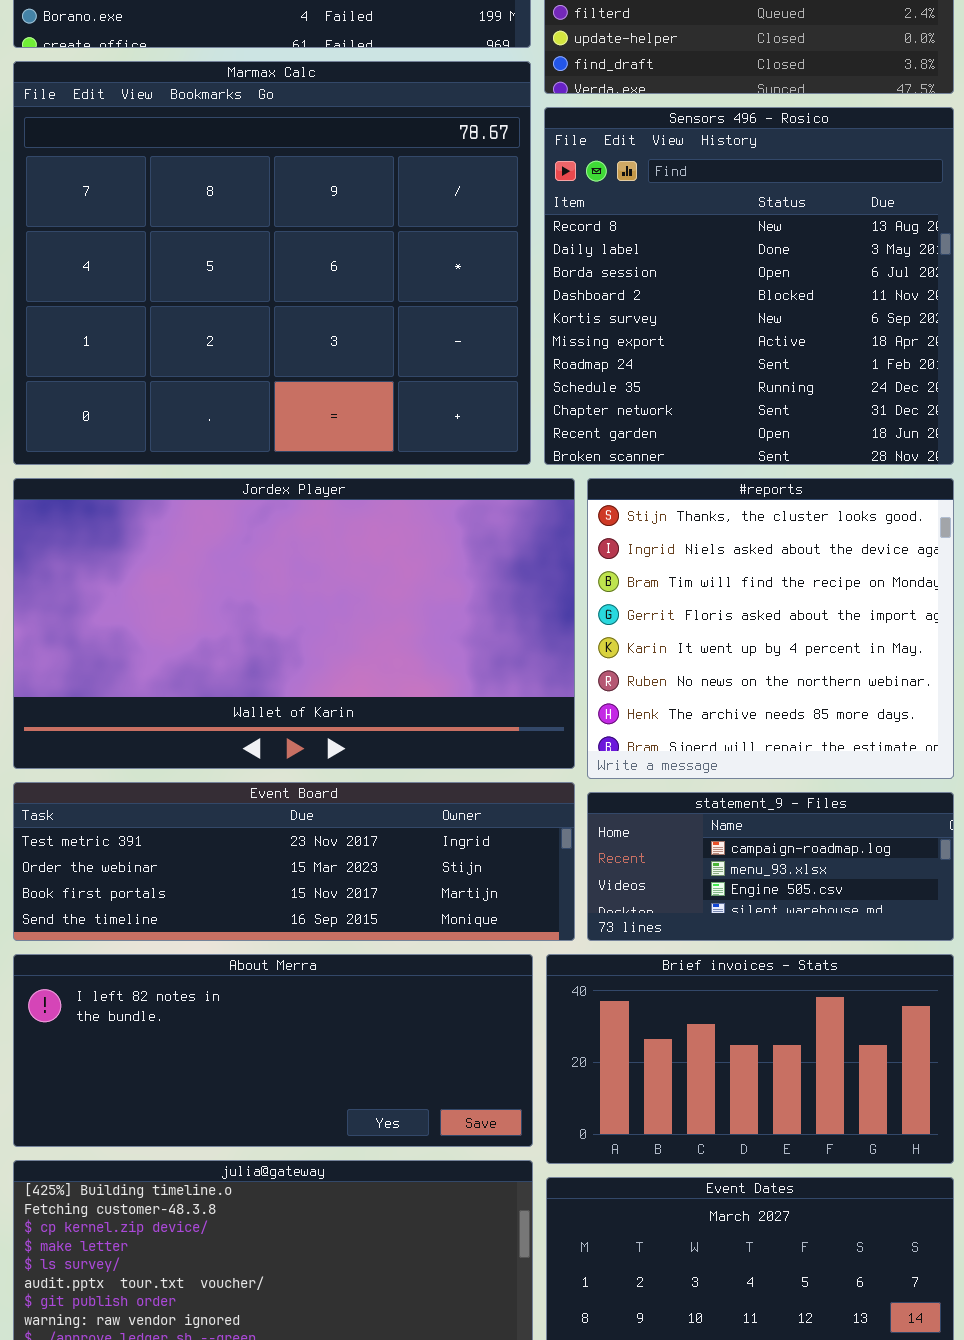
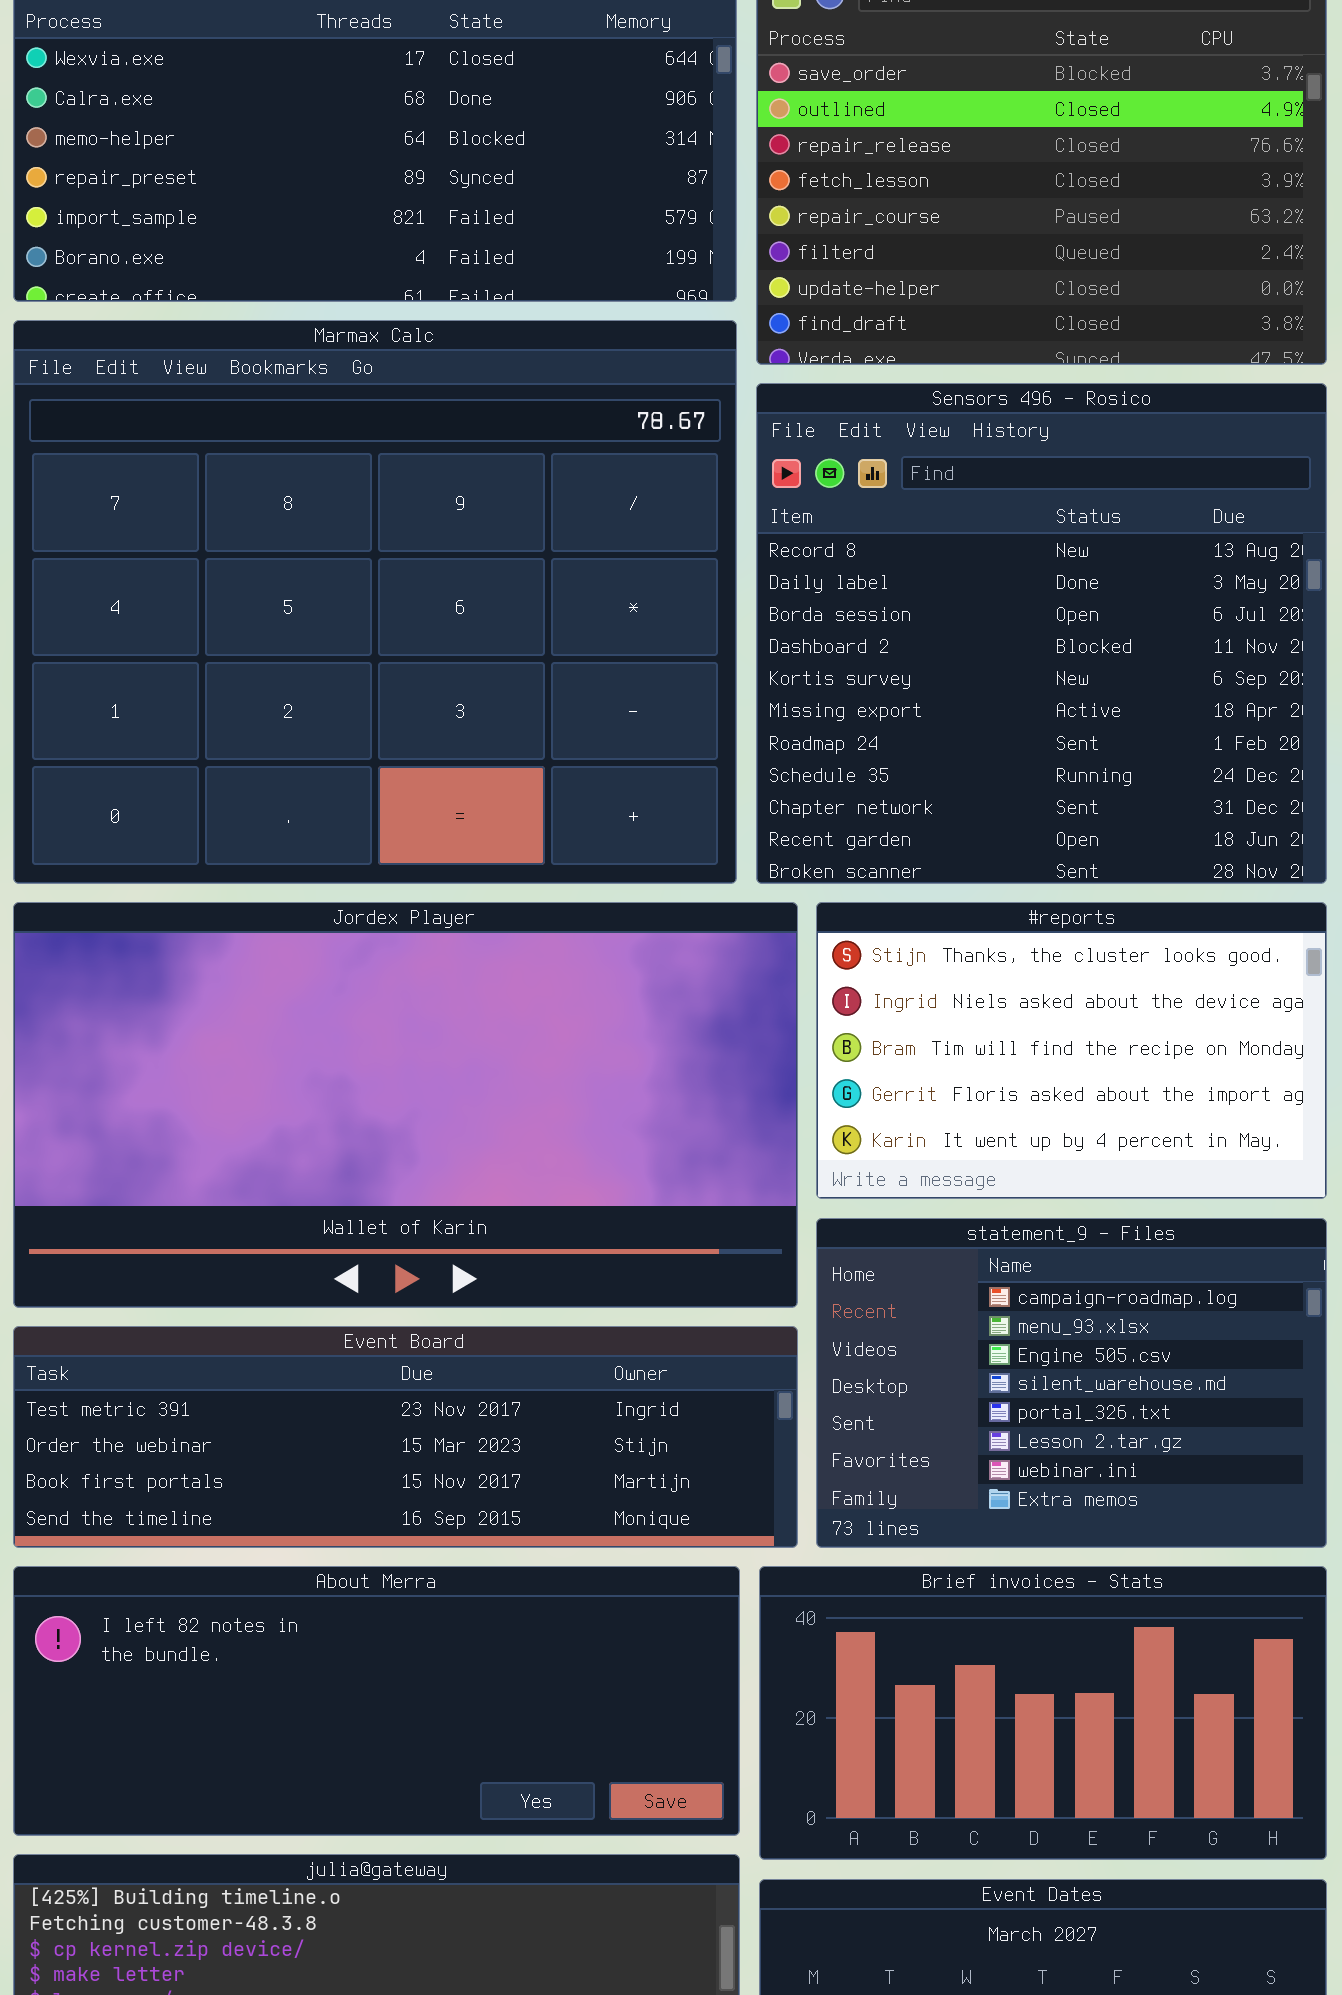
#reports: [587,478,954,779] -> [816,902,1327,1199], resized
statement_9 - Files: [587,792,954,941] -> [816,1218,1327,1548], resized

